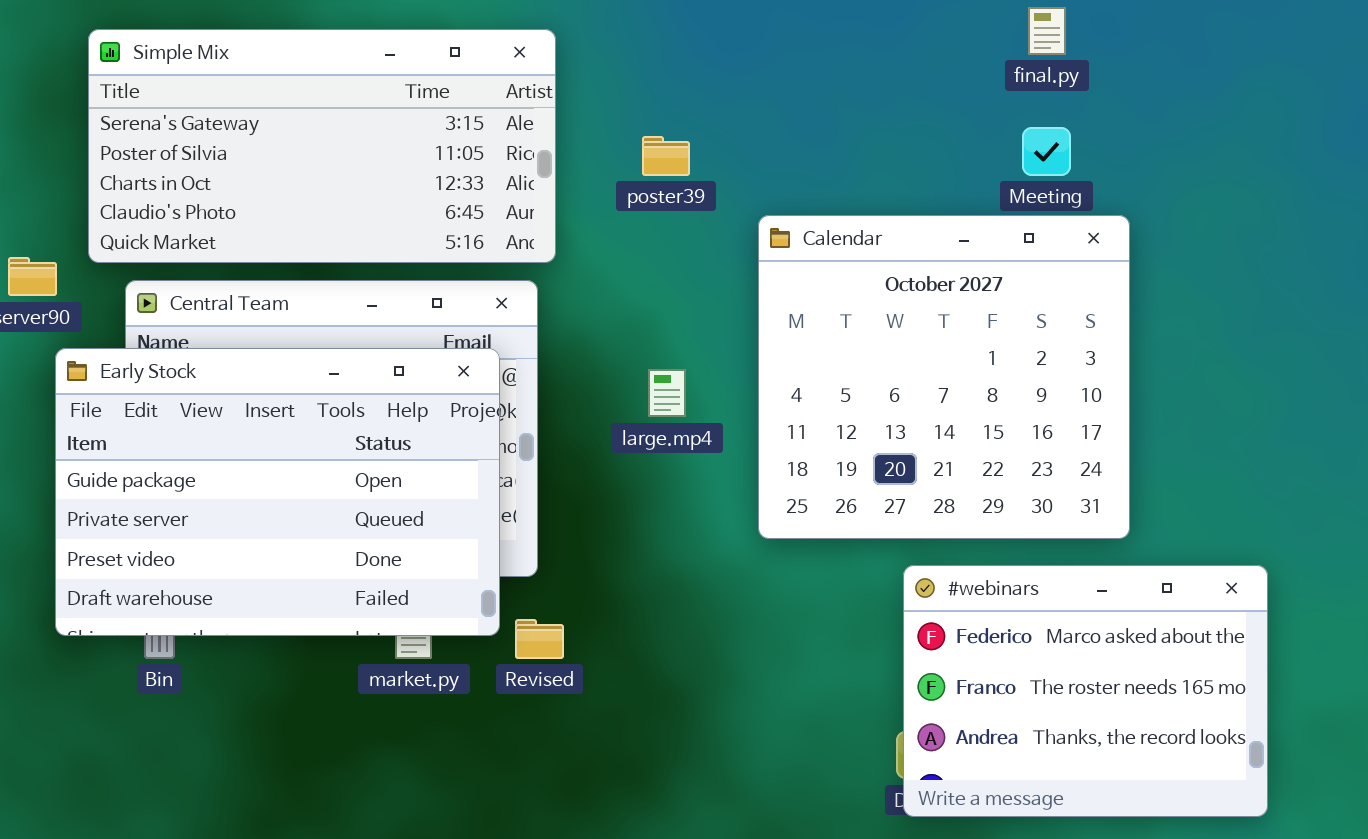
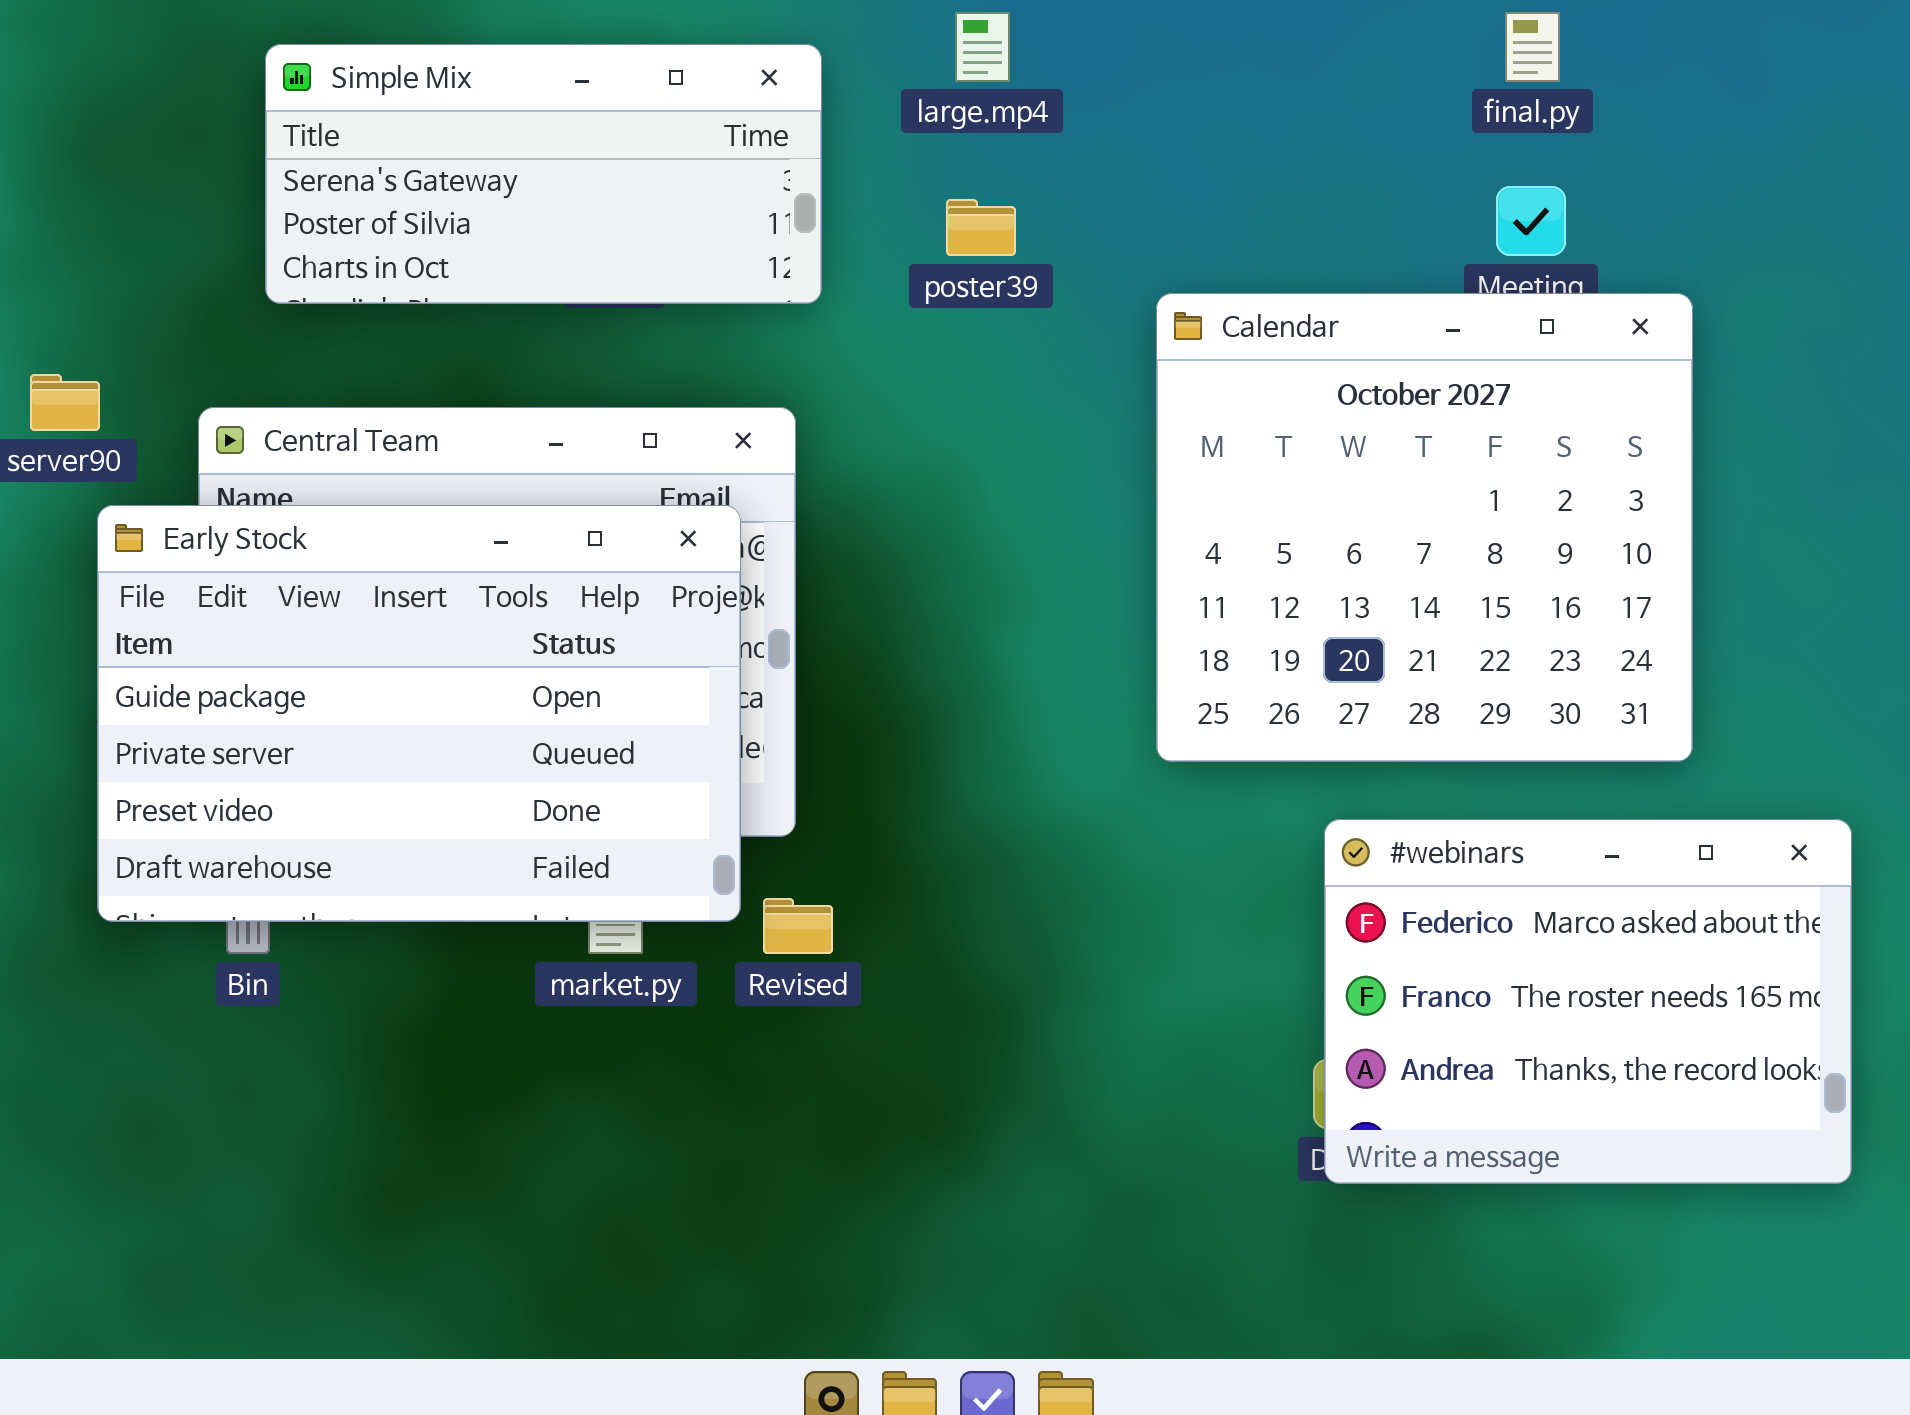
Simple Mix: [88,29,556,263] -> [265,44,822,304], resized
Calendar: [758,215,1130,539] -> [1156,293,1693,762], moved
large.mp4: [648,369,686,417] -> [955,12,1010,82], moved

